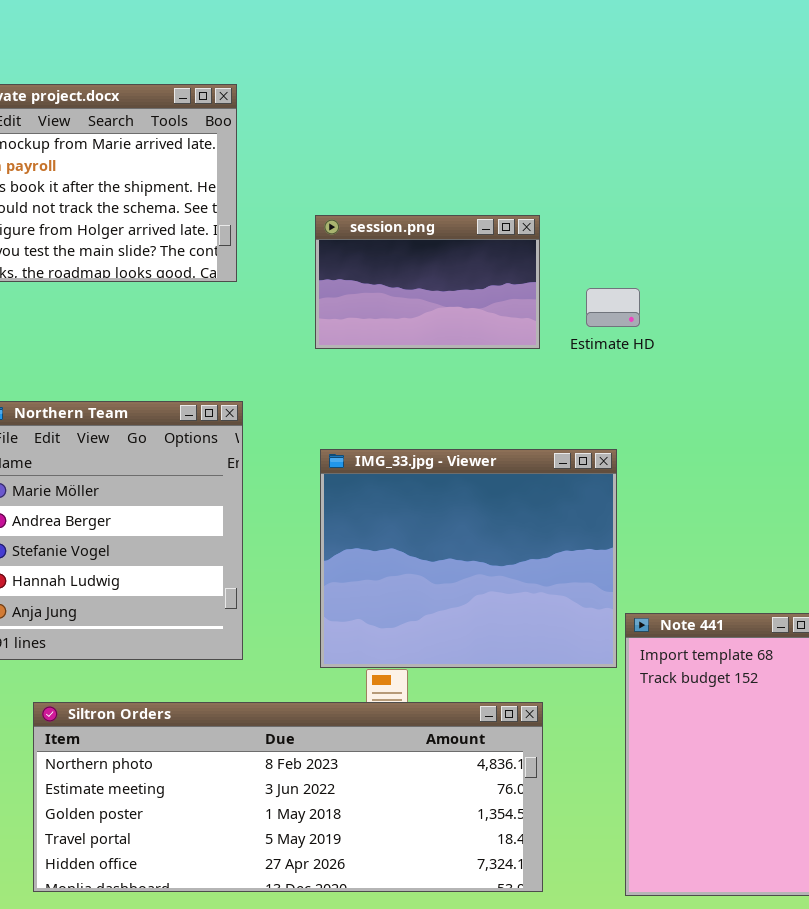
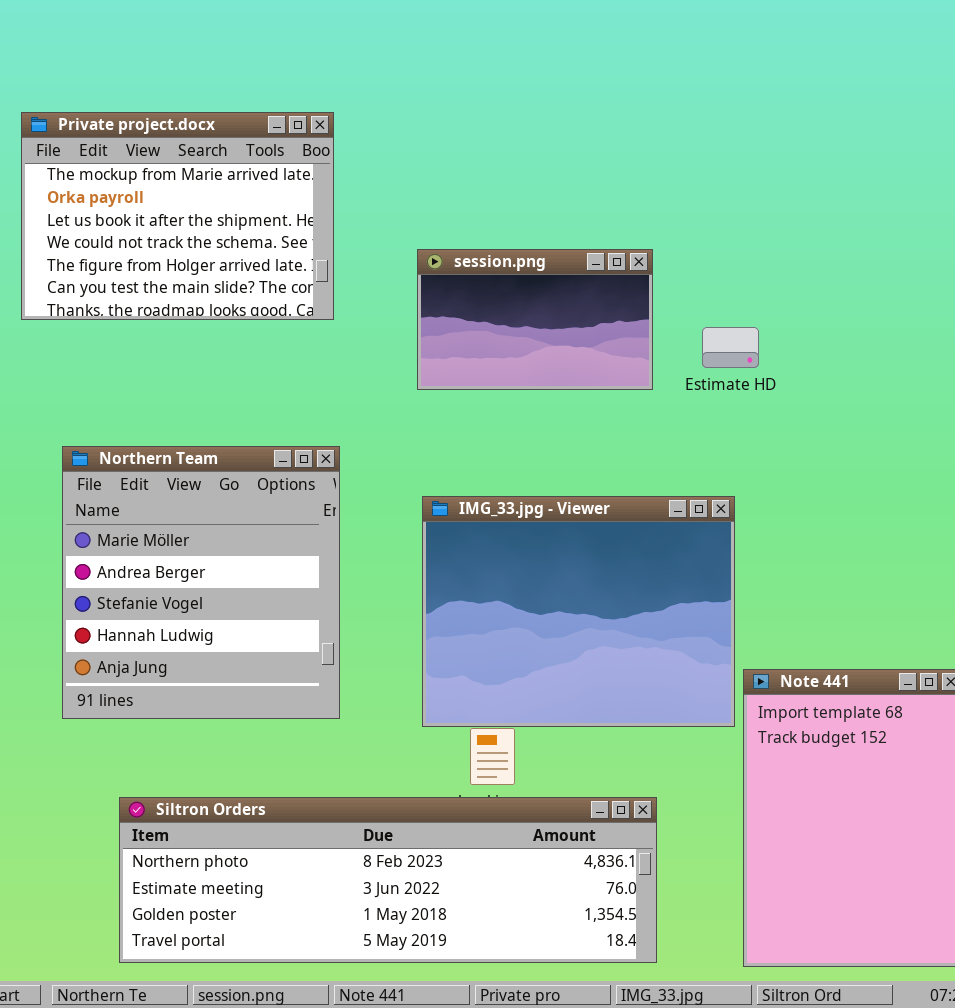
Siltron Orders: [33,702,543,892] -> [119,797,657,963], resized

